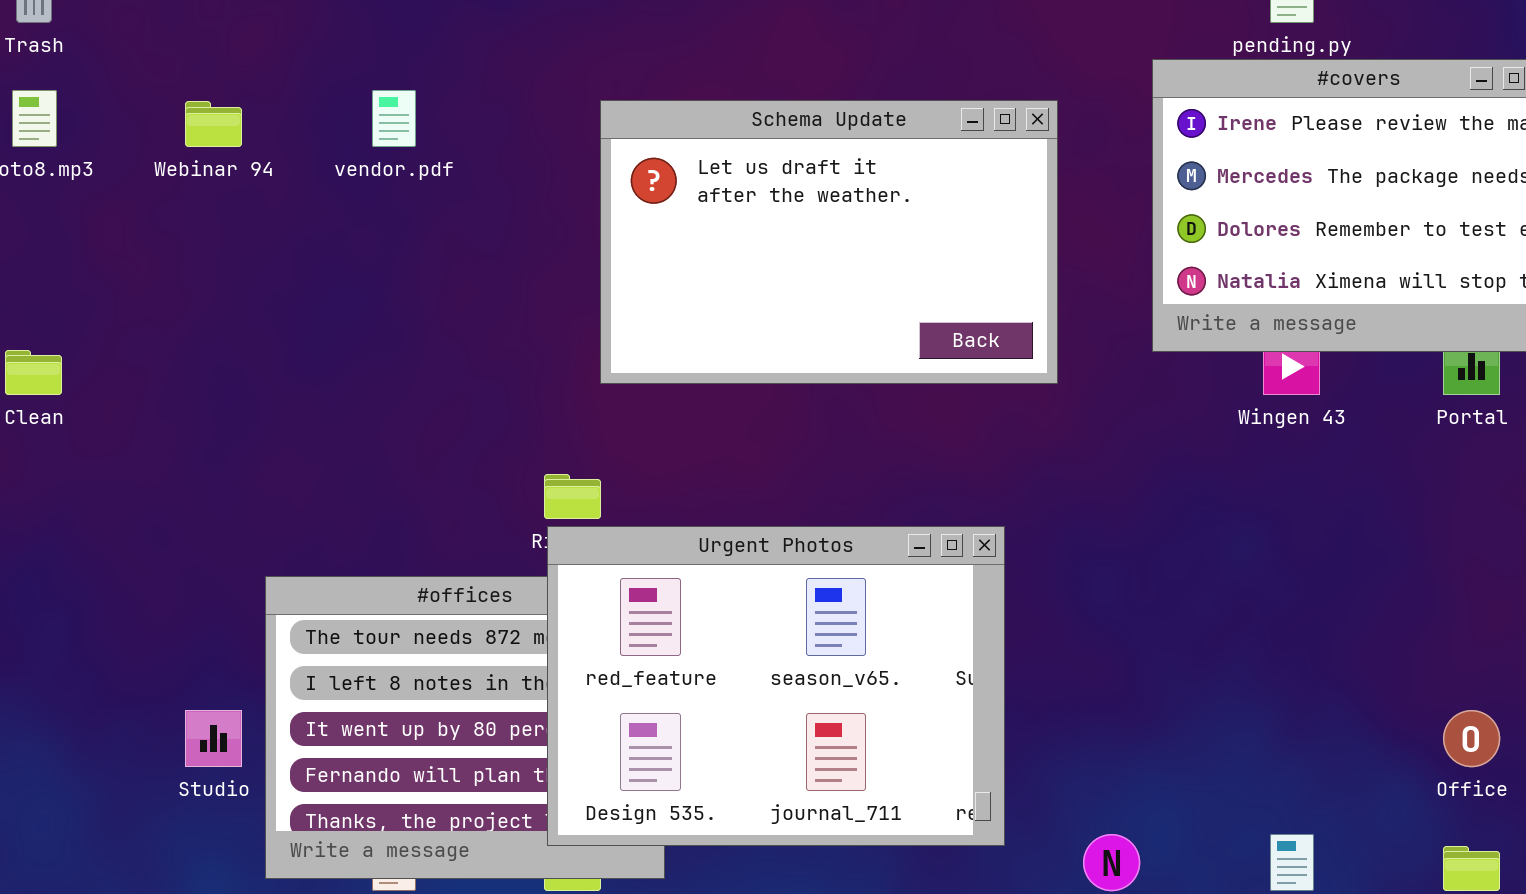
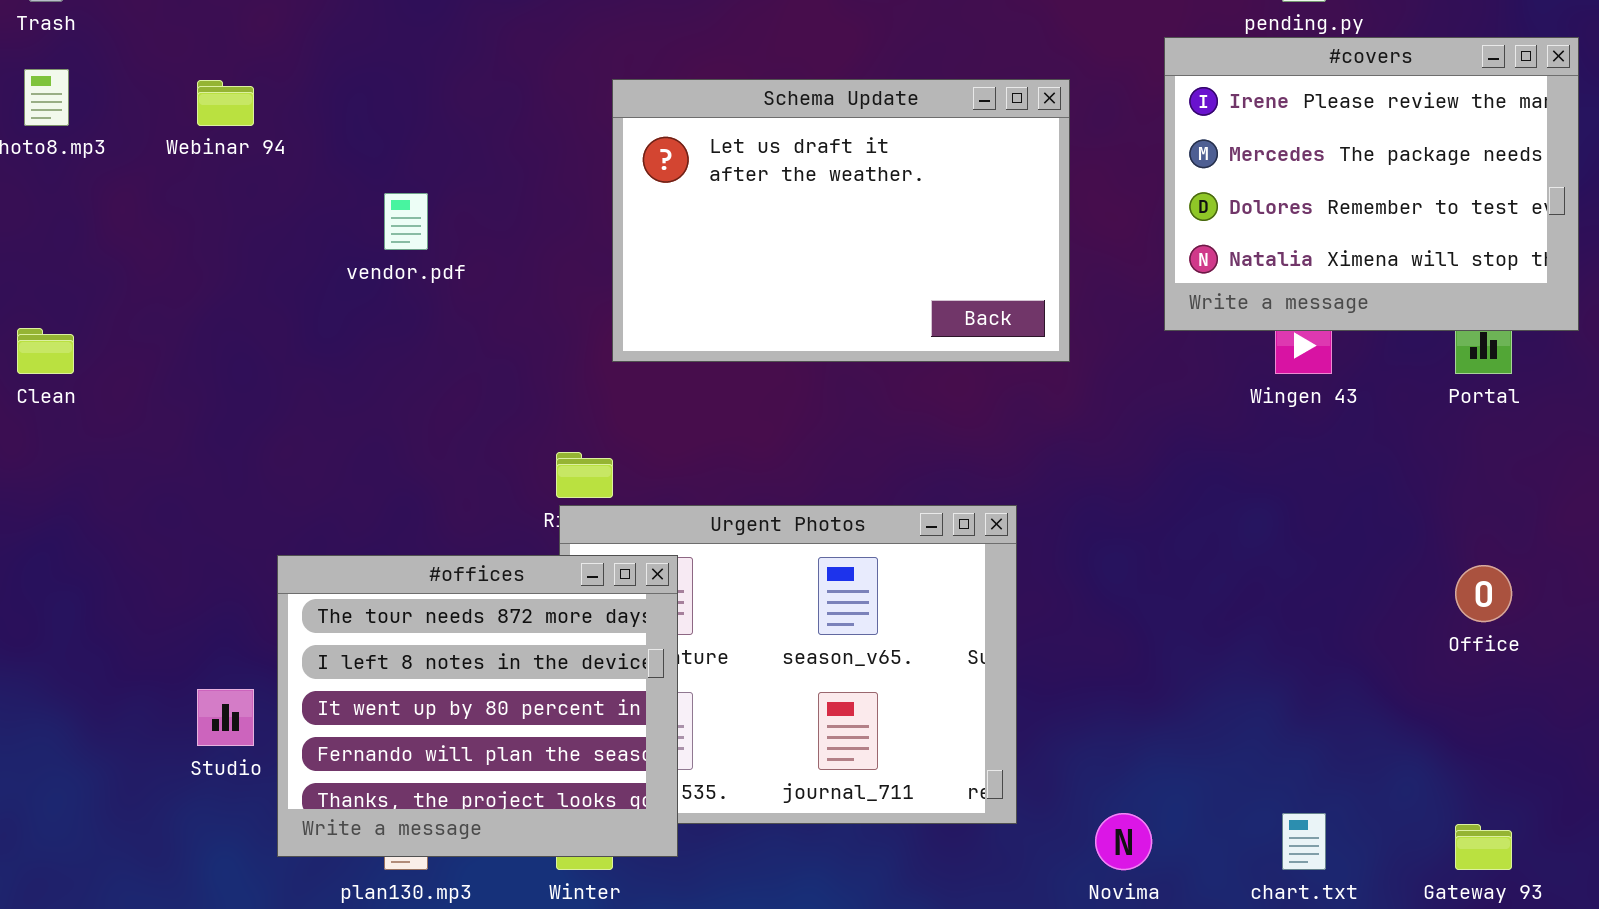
vendor.pdf: [372,90,416,147] -> [384,193,428,250], moved
#offices: [265,576,665,879] -> [277,555,678,857], raised
Office: [1443,710,1500,767] -> [1455,565,1512,622], moved

